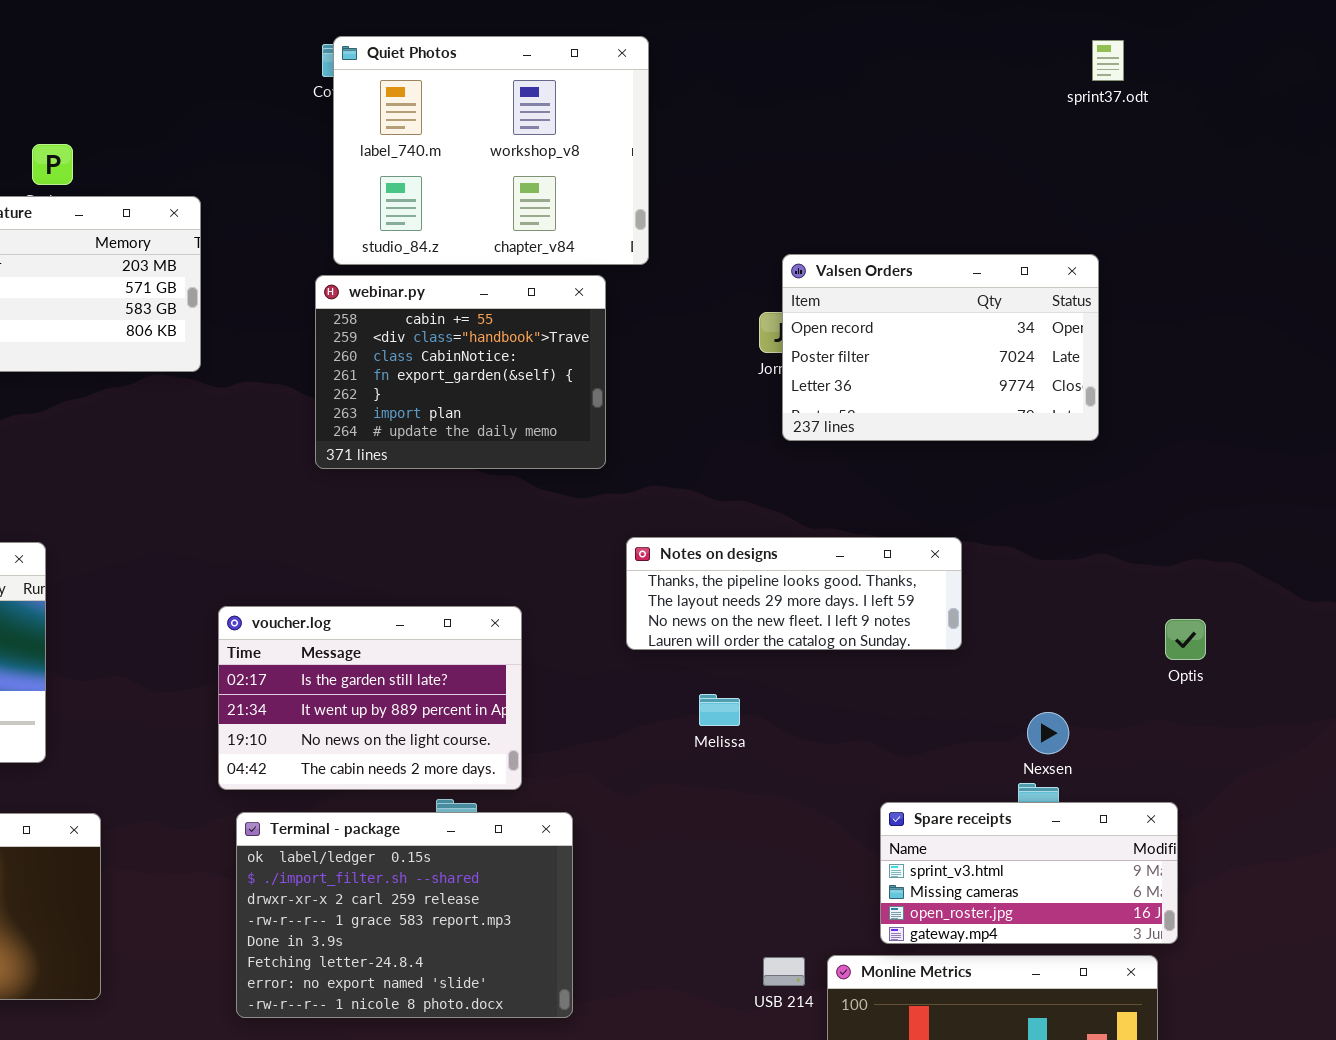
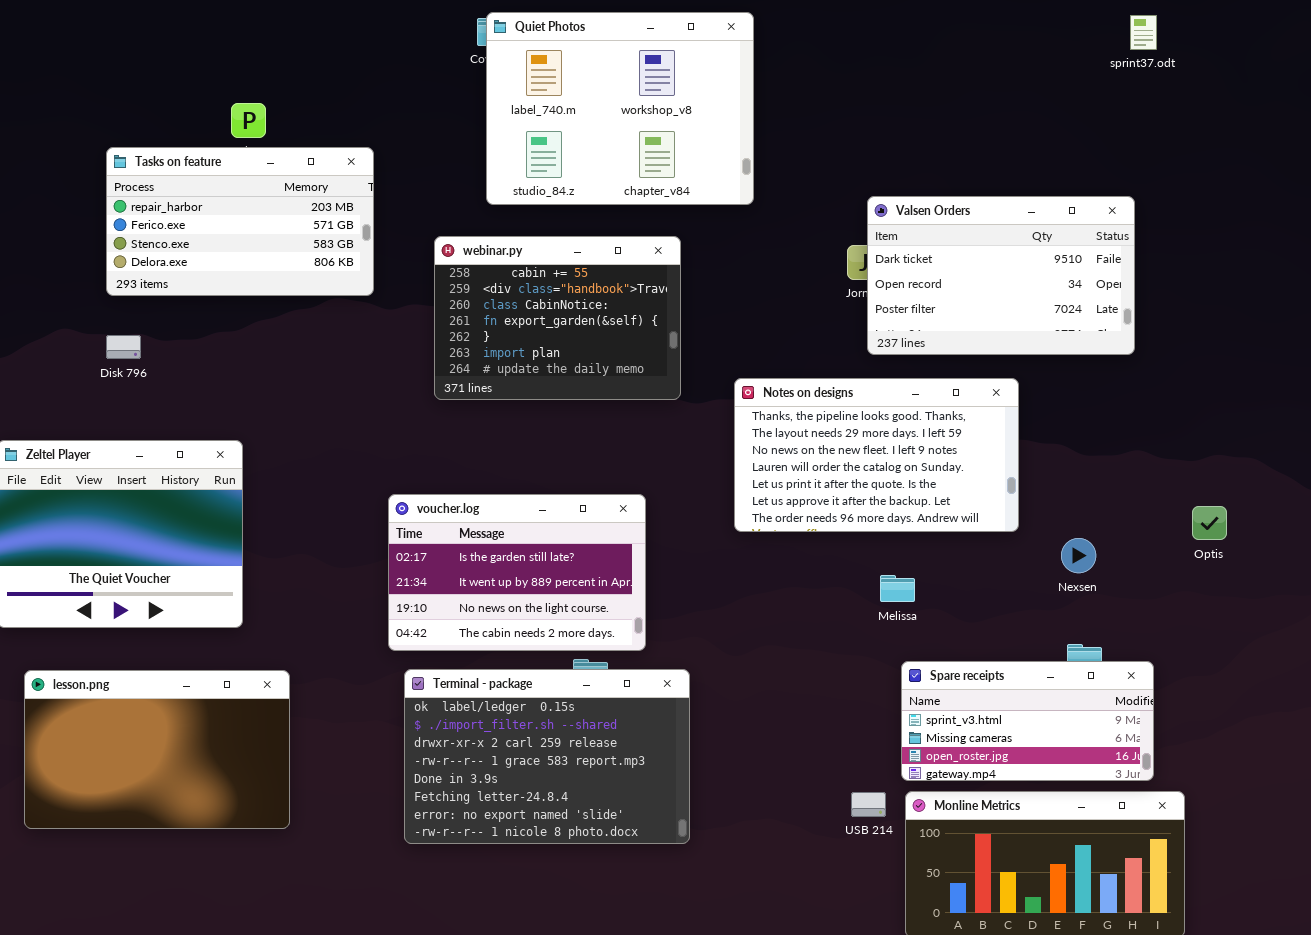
Valsen Orders: [782,254,1099,441] -> [867,196,1135,355], scrolled up 1 row
webinar.py: [315,275,606,469] -> [434,236,681,400], moved
Notes on designs: [626,537,962,650] -> [734,378,1019,532], resized
Melissa: [699,694,740,726] -> [880,575,915,602], moved
Nexsen: [1027,712,1069,754] -> [1061,538,1096,573], moved
Spare receipts: [880,802,1178,944] -> [901,661,1154,781], moved

